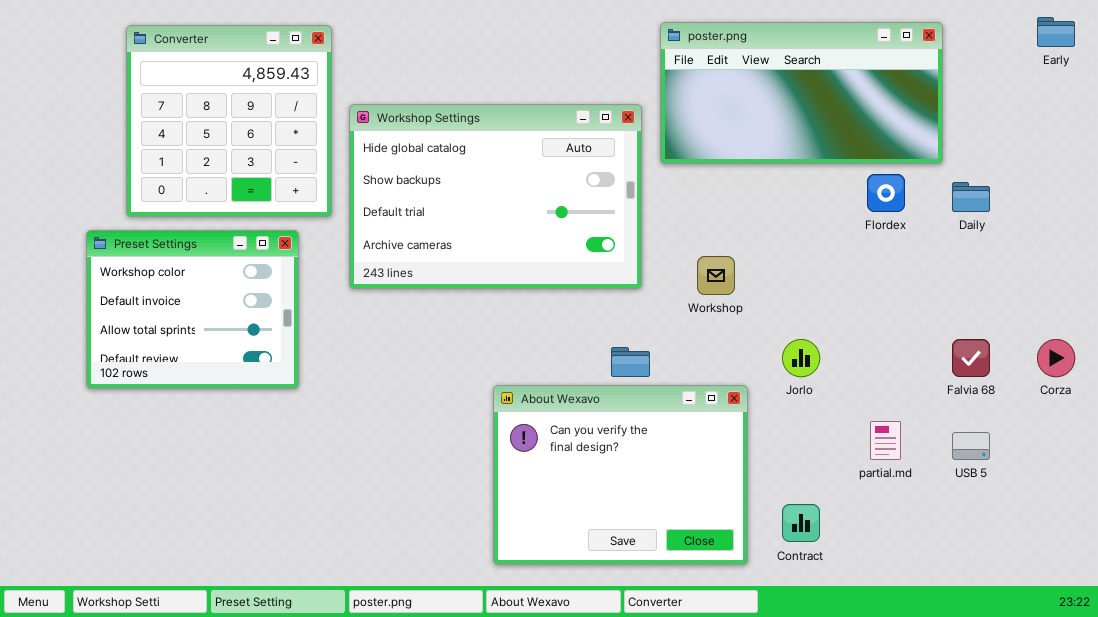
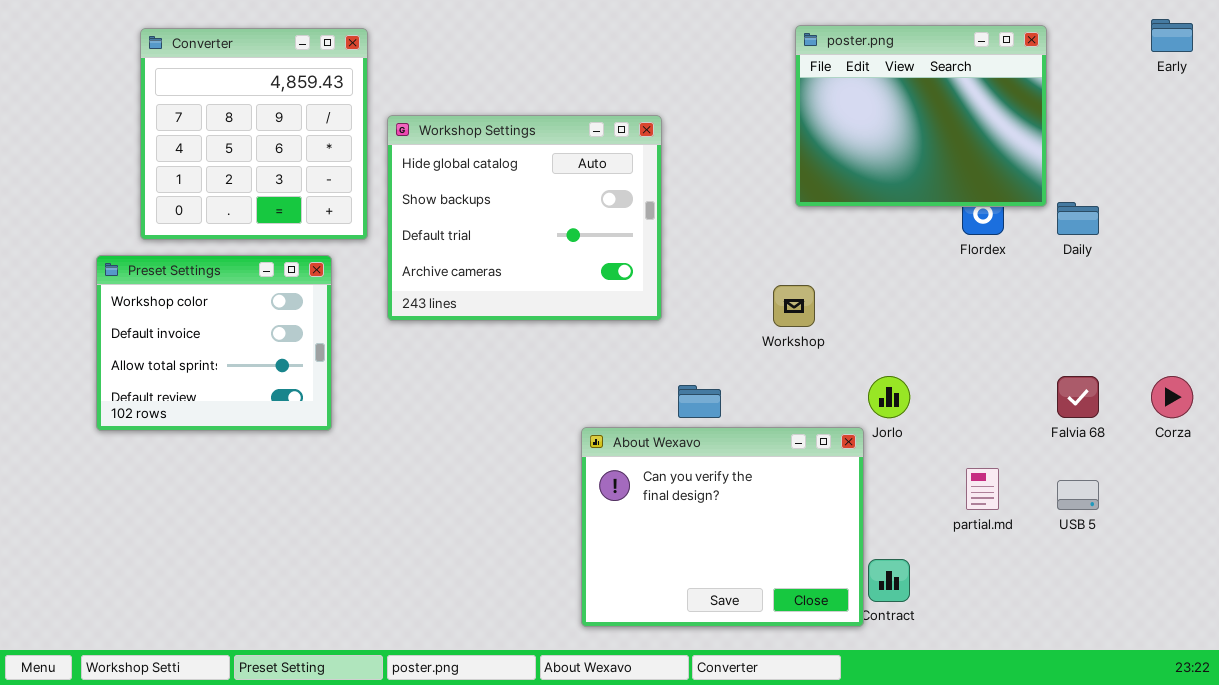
poster.png: [660,22,943,164] -> [795,25,1047,207], resized
Workshop Settings: [349,104,642,289] -> [387,115,662,321], resized
About Wexavo: [493,385,748,565] -> [581,427,864,627], moved

